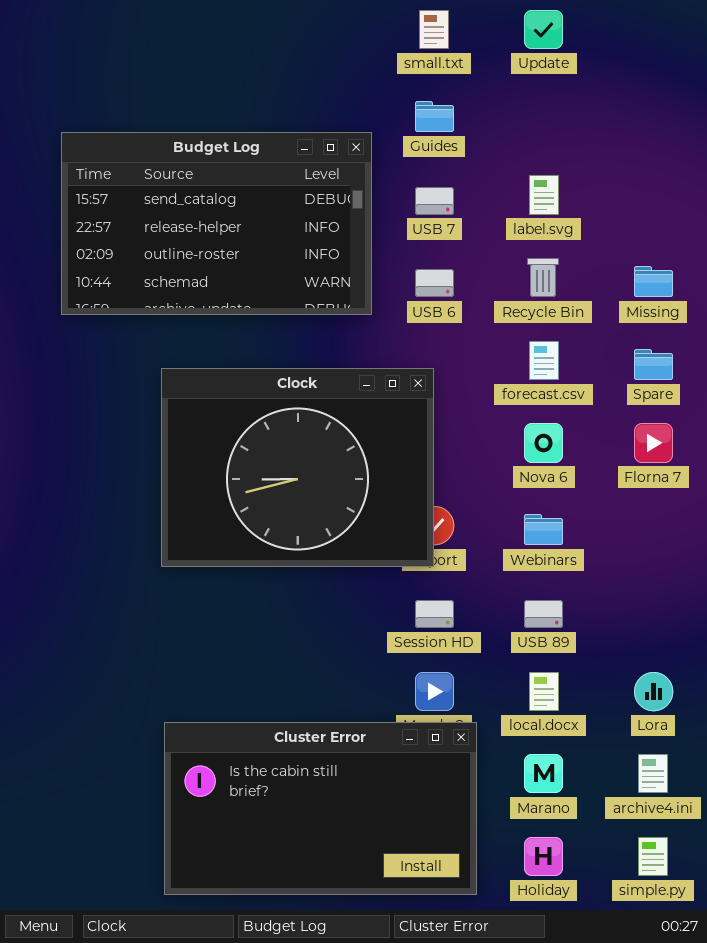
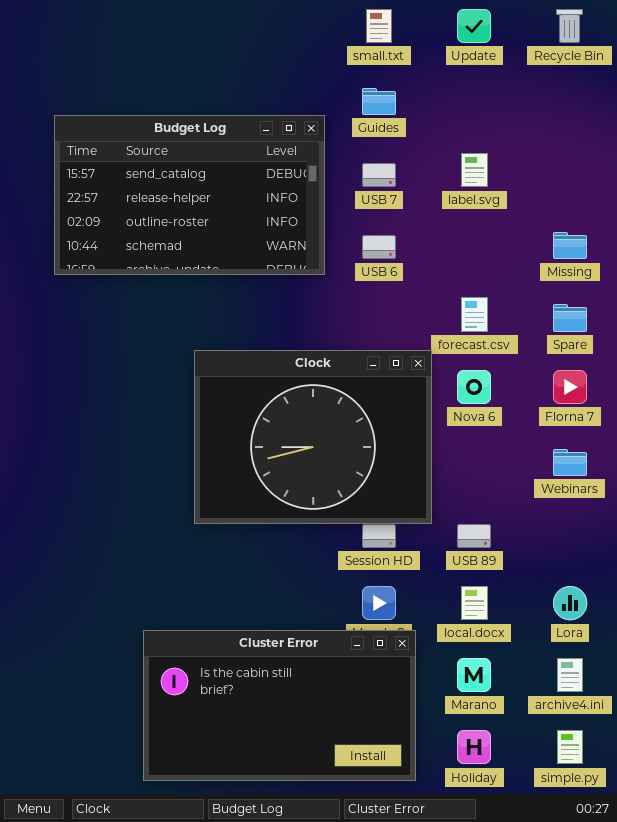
Recycle Bin: [527,258,559,297] -> [556,9,583,43], moved
Clock: [161,368,434,567] -> [194,350,432,524], moved
Webinars: [524,514,563,545] -> [553,449,587,476], moved

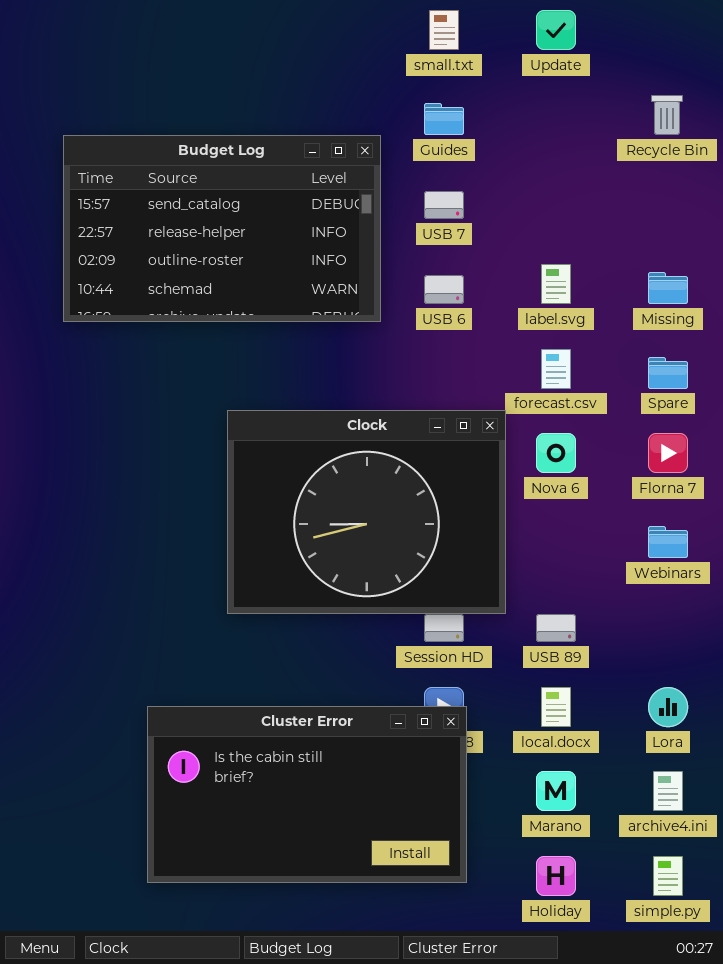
Recycle Bin: [556,9,583,43] -> [651,95,683,135], moved
label.svg: [461,153,488,187] -> [541,264,571,304], moved
Cluster Error: [143,630,416,781] -> [147,706,467,883], moved

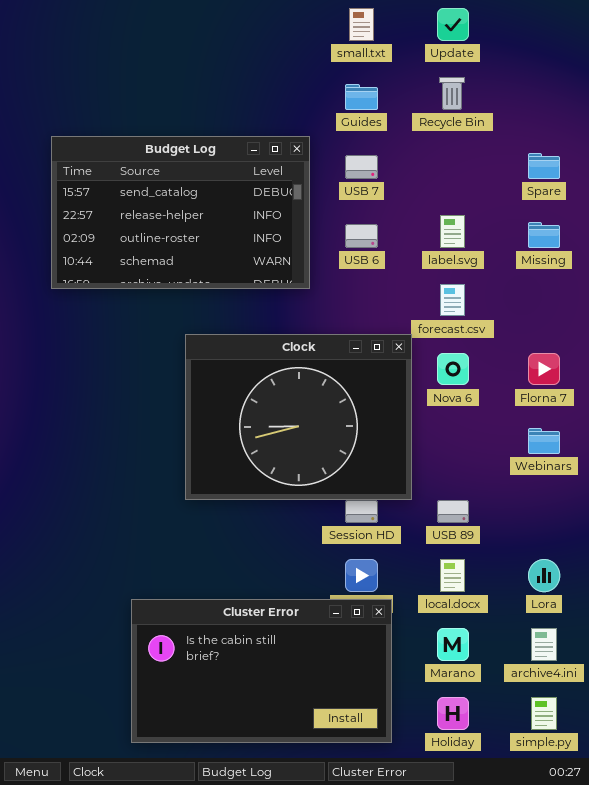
Recycle Bin: [651,95,683,135] -> [439,77,465,110], moved
Budget Log: [63,135,381,322] -> [51,136,310,289], moved
Spare: [648,357,688,389] -> [528,153,560,179], moved
Cluster Error: [147,706,467,883] -> [131,599,392,743], moved

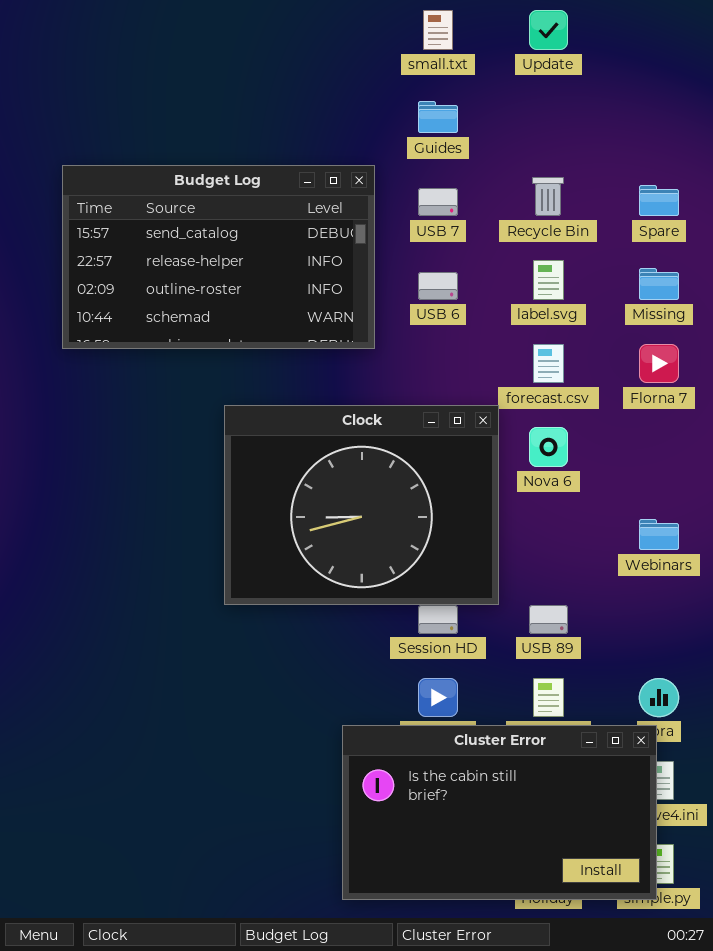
Recycle Bin: [439,77,465,110] -> [532,177,564,216], moved
Florna 7: [528,353,560,385] -> [639,344,679,383], moved
Cluster Error: [131,599,392,743] -> [342,725,657,900], moved

